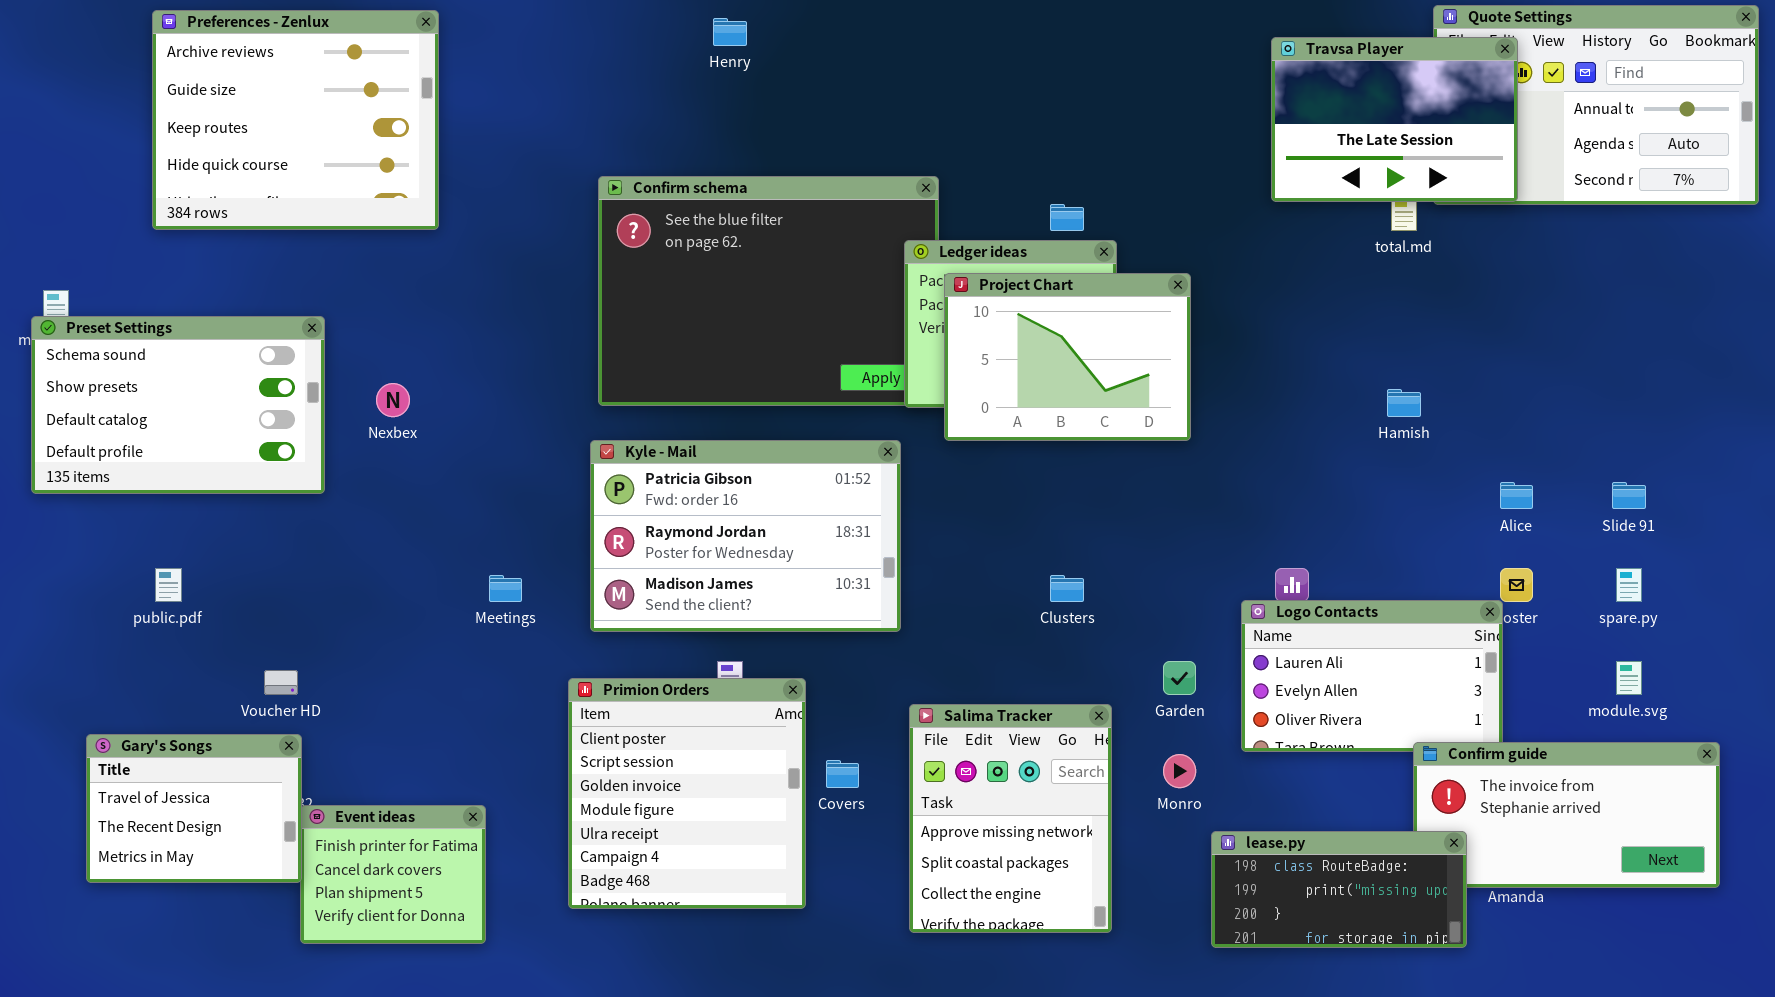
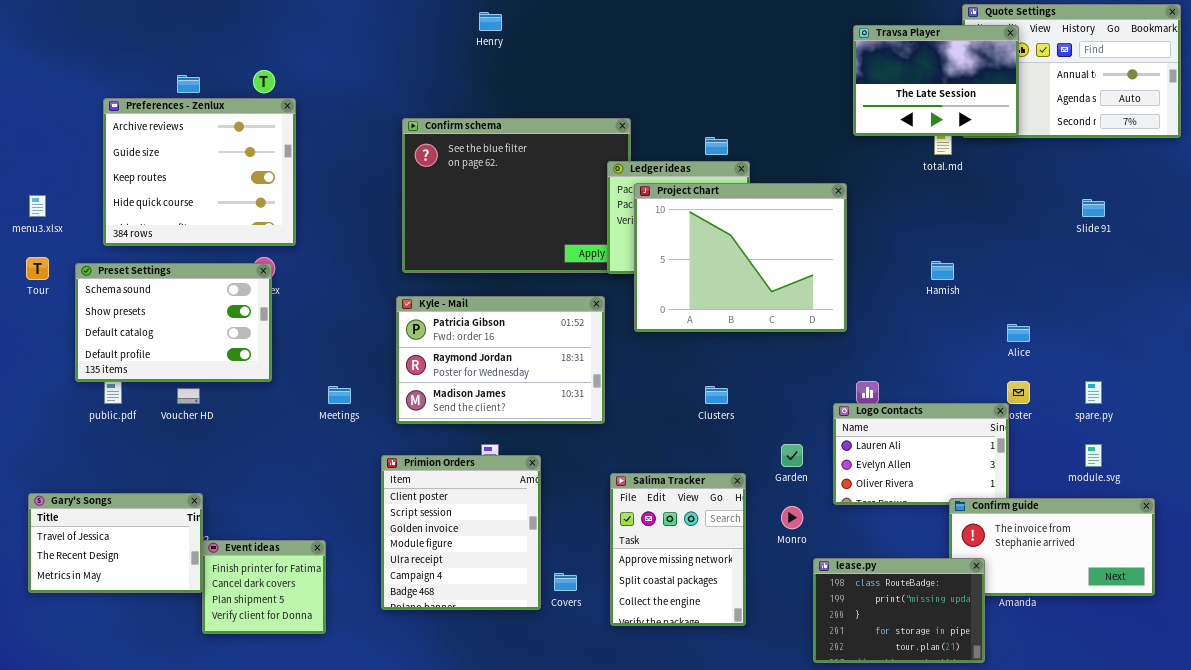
Preferences - Zenlux: [152,10,439,230] -> [103,98,296,246], moved
Project Chart: [944,273,1191,441] -> [634,183,847,332], resized
Preset Settings: [31,316,325,494] -> [75,263,272,382], moved
Slide 91: [1612,482,1646,509] -> [1082,199,1105,217], moved
Voucher HD: [264,670,298,695] -> [177,388,200,404], moved
Gary's Songs: [86,734,302,883] -> [28,493,203,593], resized
Covers: [826,760,859,788] -> [554,573,577,591], moved
lease.py: [1211,831,1467,948] -> [813,558,985,663], resized

